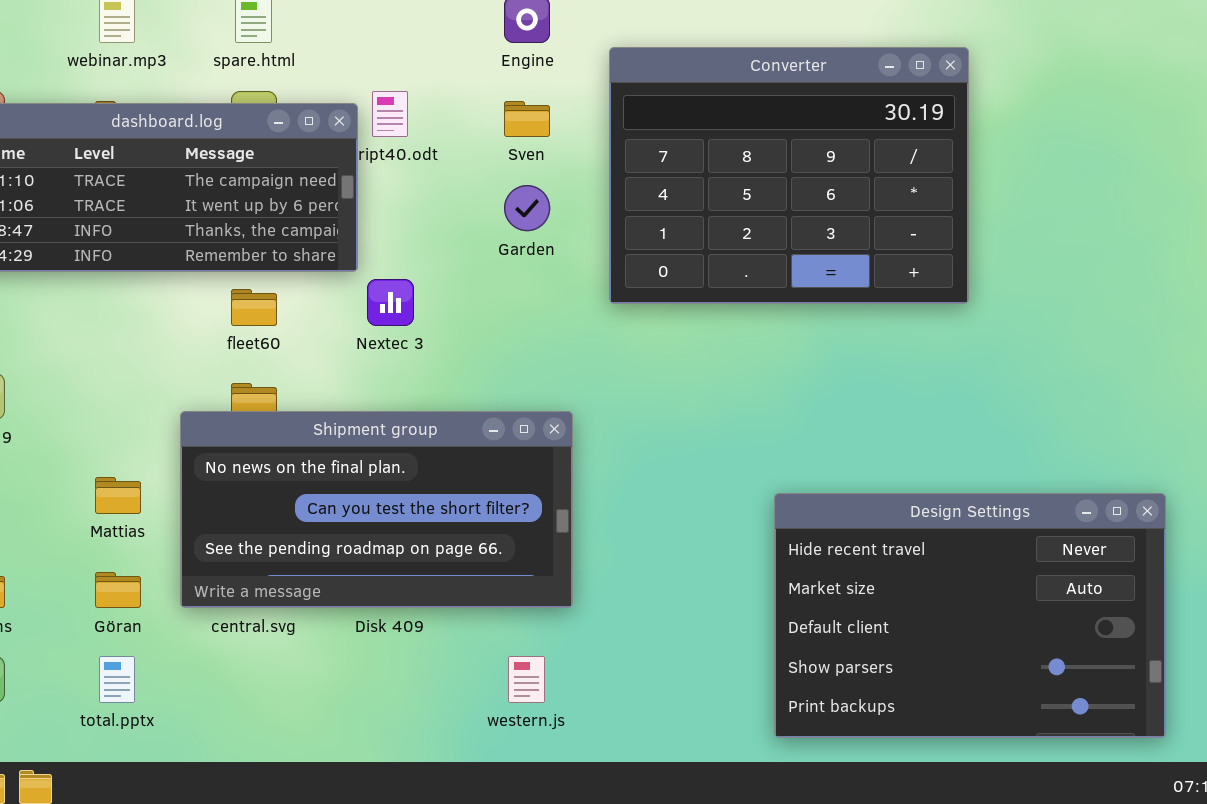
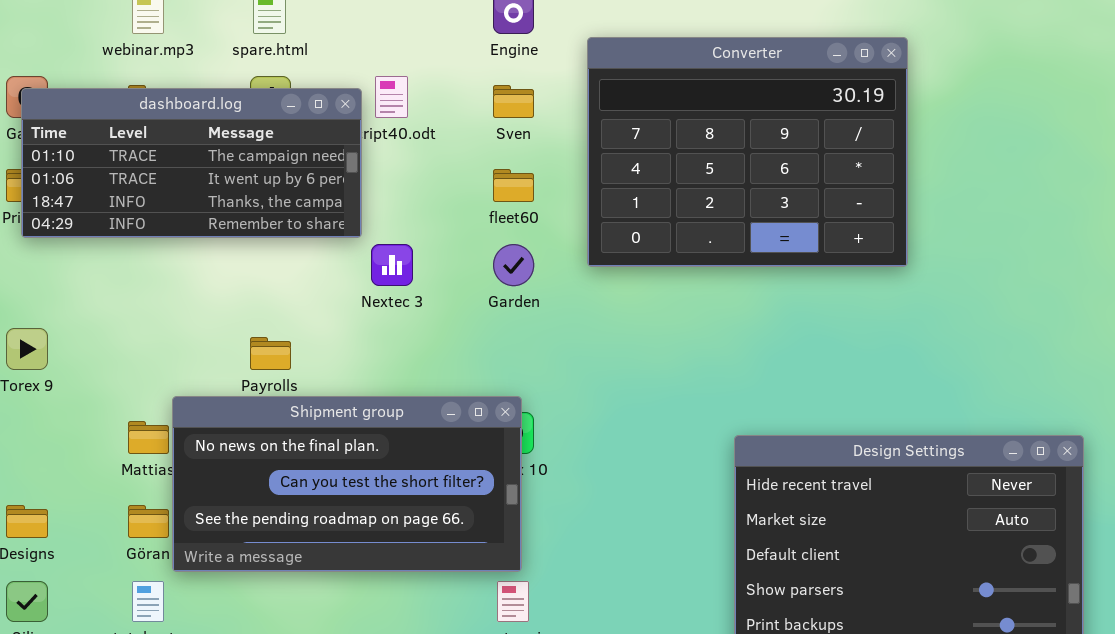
Garden: [504,185,550,231] -> [493,244,534,286], moved
fleet60: [231,289,277,326] -> [493,169,534,202], moved
Shipment group: [180,411,573,608] -> [172,396,522,572], moved

